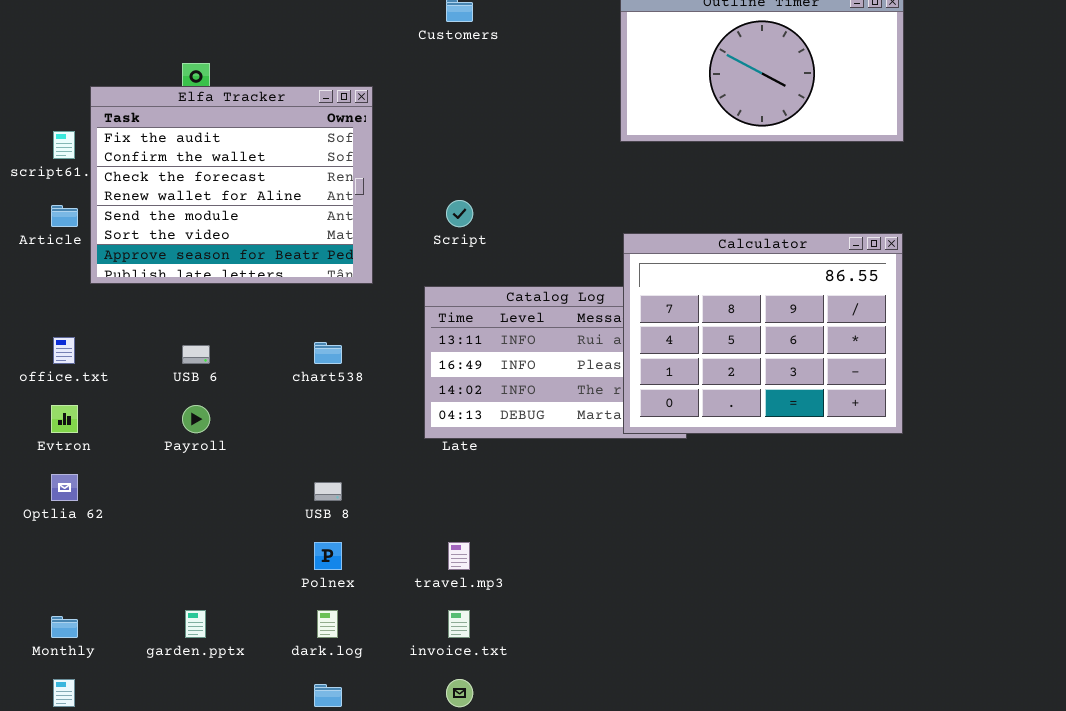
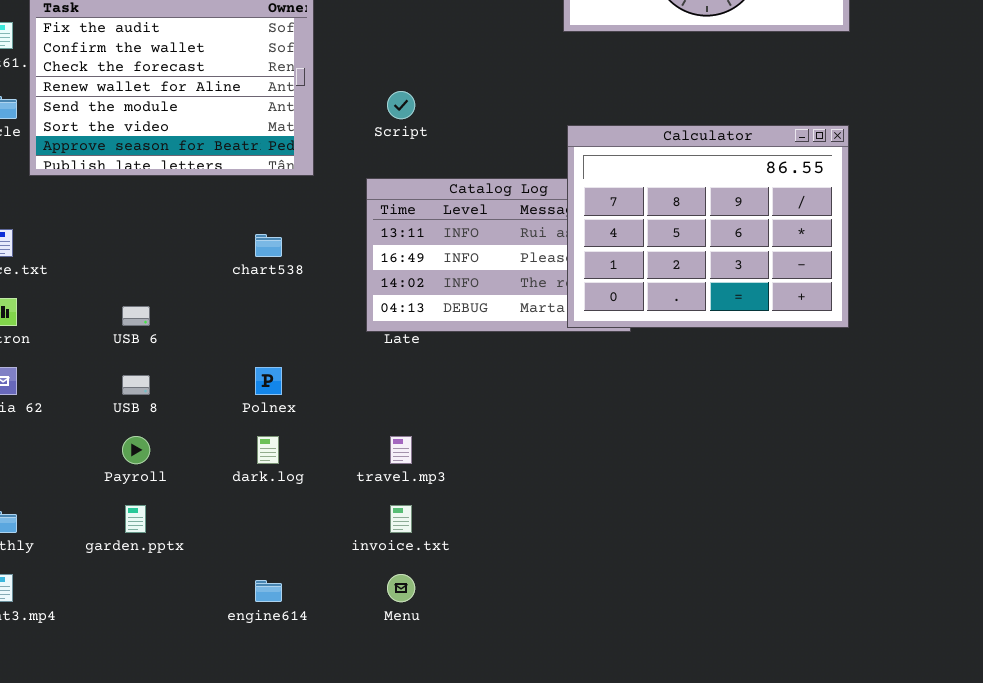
USB 6: [182,345,210,364] -> [122,306,150,326], moved
Payroll: [182,405,210,433] -> [122,436,150,464], moved
USB 8: [314,482,342,501] -> [122,375,150,395], moved
Polnex: [314,542,342,570] -> [255,367,282,395], moved
dark.log: [317,610,338,638] -> [257,436,279,464], moved

